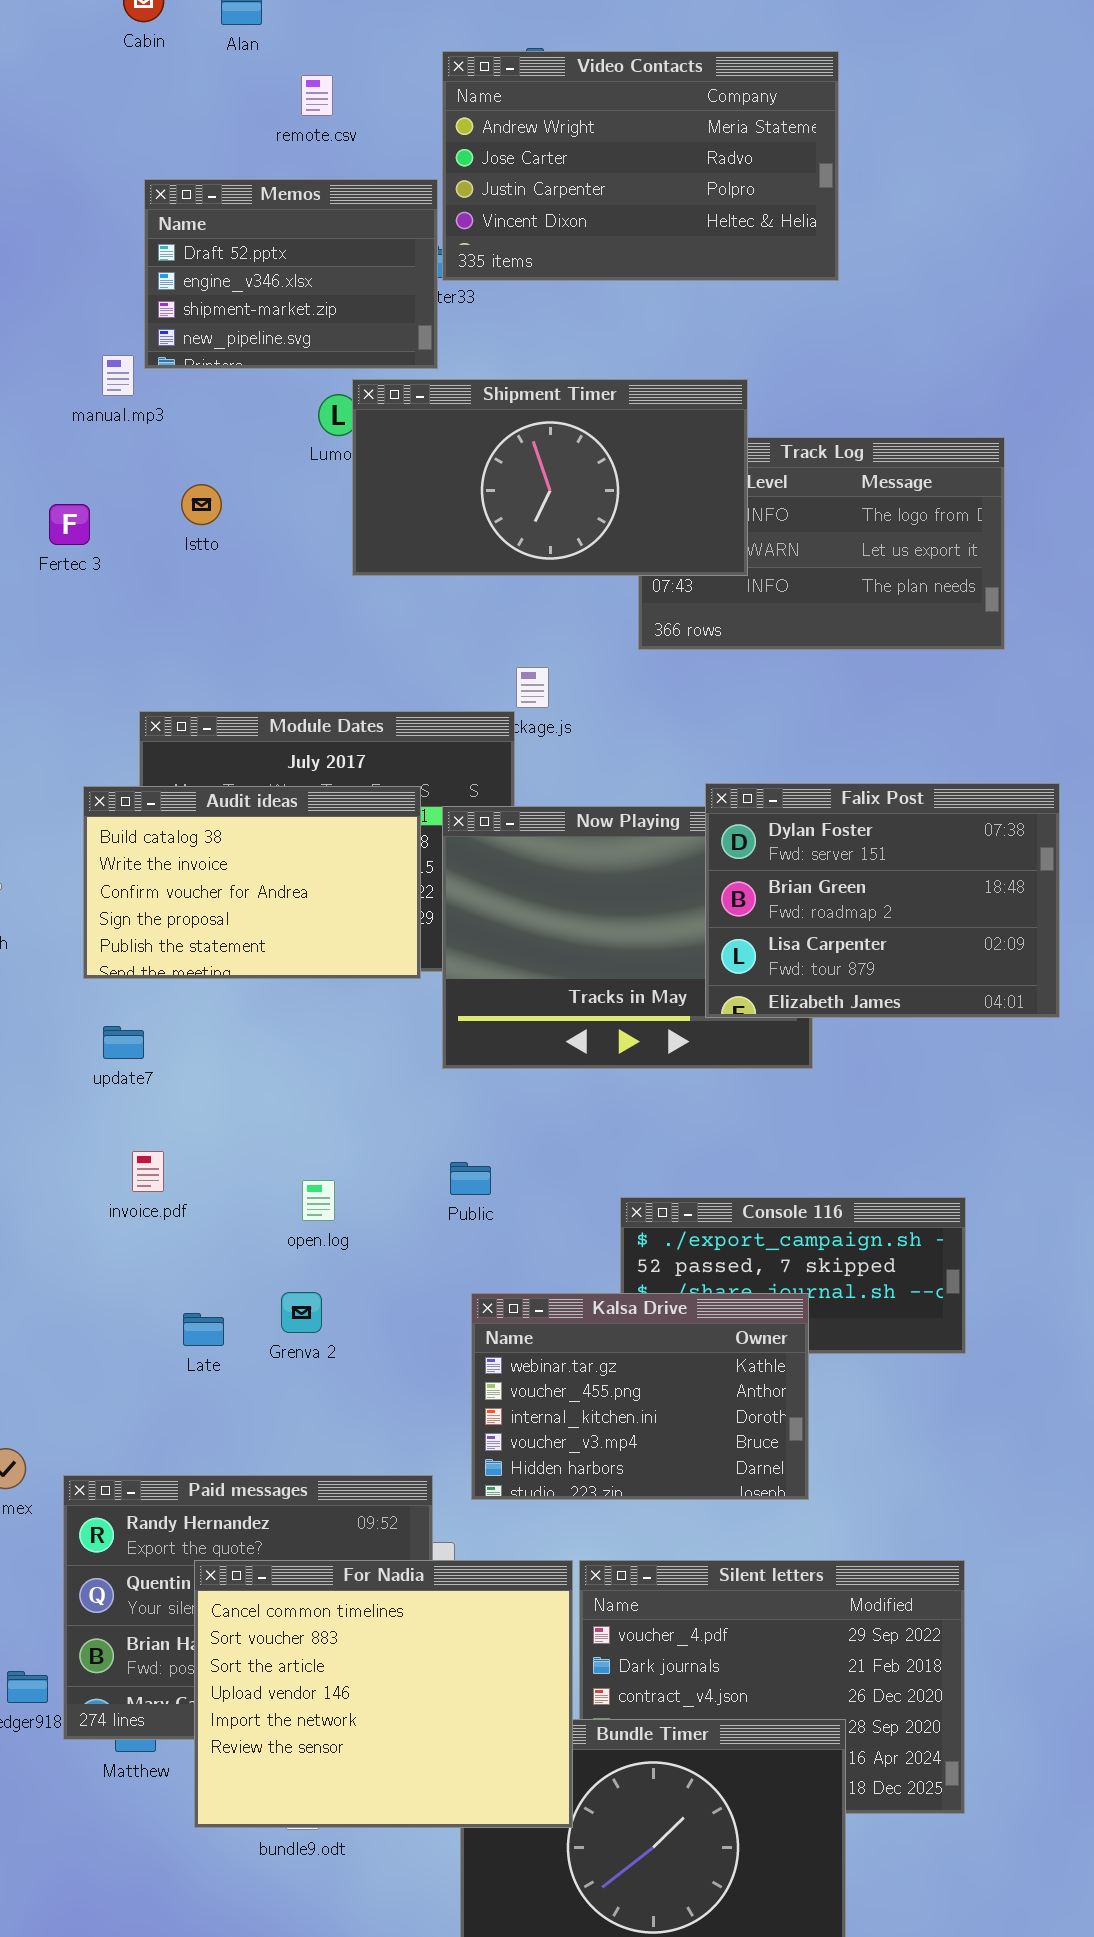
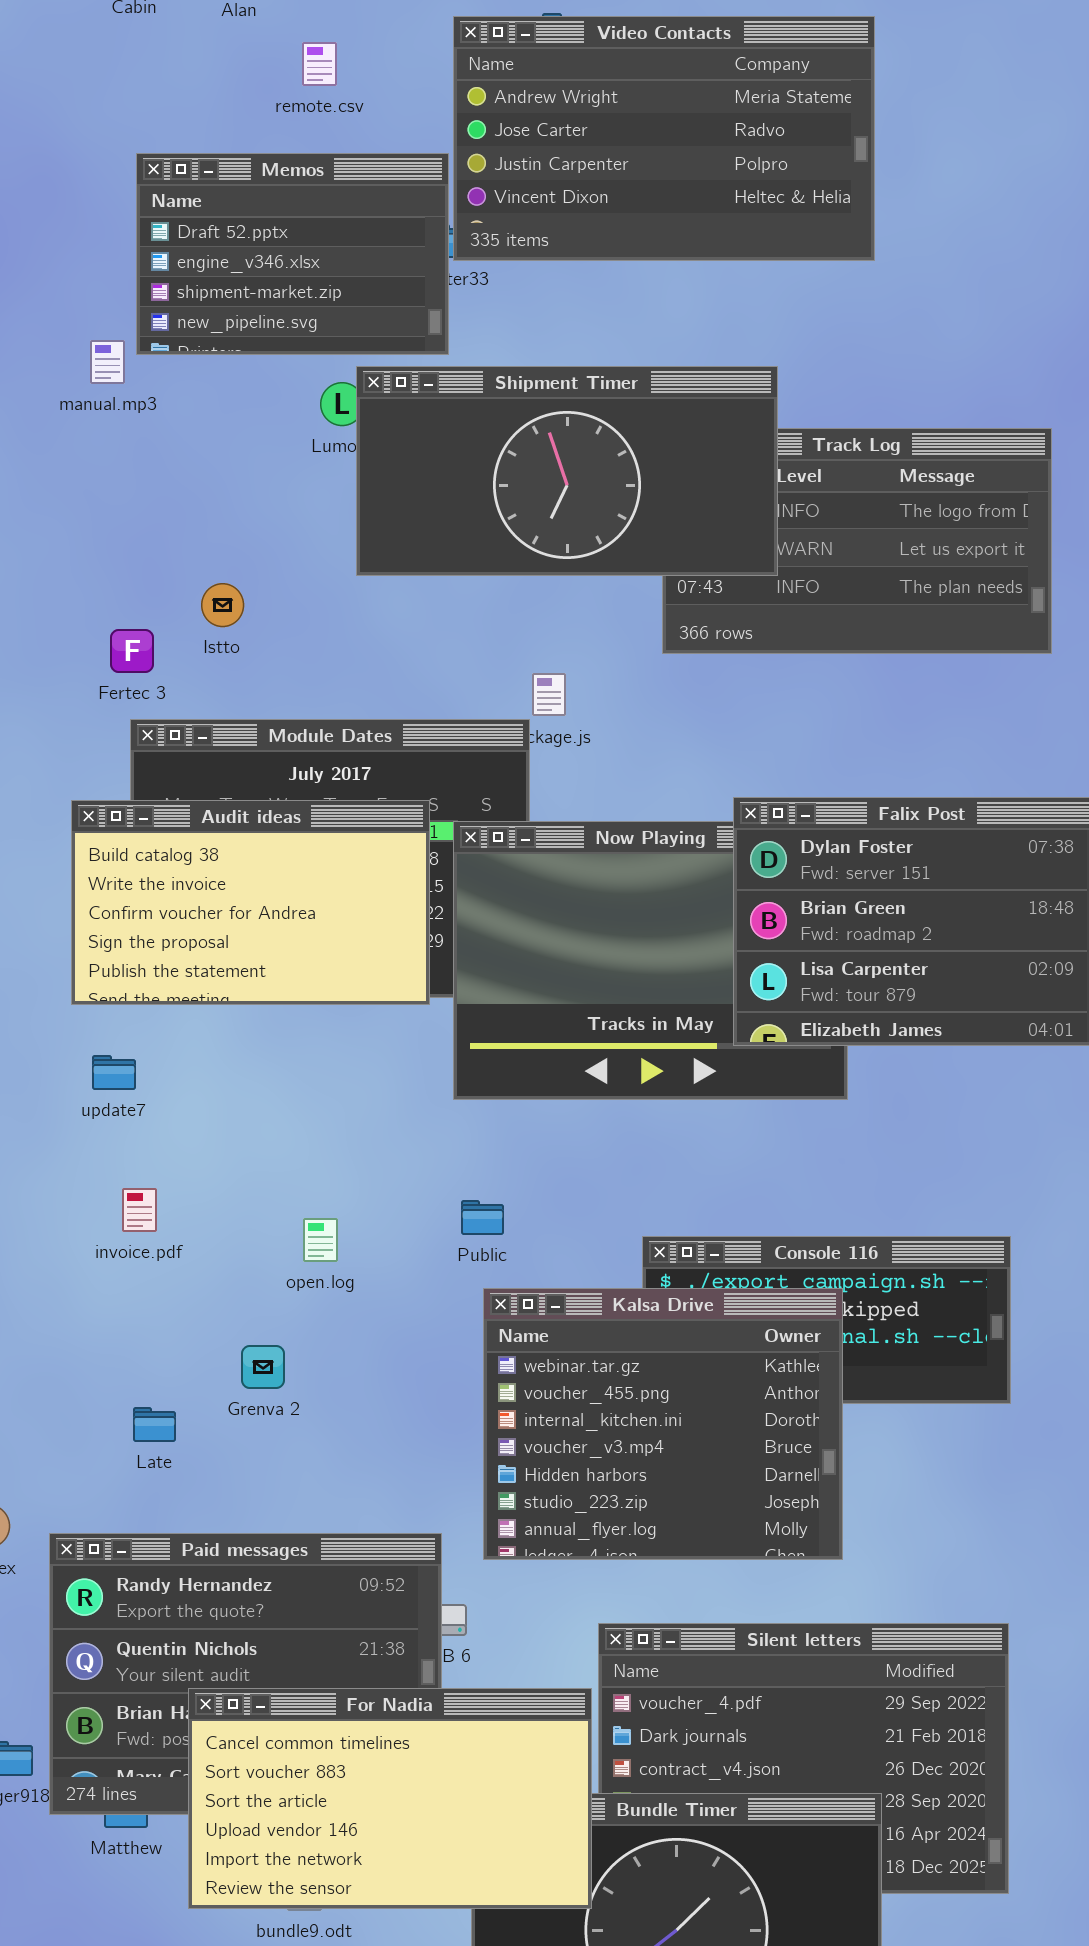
Istto: [181,484,222,525] -> [201,583,244,627], moved
Fertec 3: [49,504,90,545] -> [110,629,154,673], moved
Grenva 2: [281,1292,322,1333] -> [241,1345,285,1389], moved
Kalsa Drive: [471,1293,809,1500] -> [483,1288,843,1560], resized
Late: [183,1313,224,1346] -> [133,1407,176,1442], moved
For Nadia: [194,1560,573,1828] -> [188,1688,592,1909], resized

